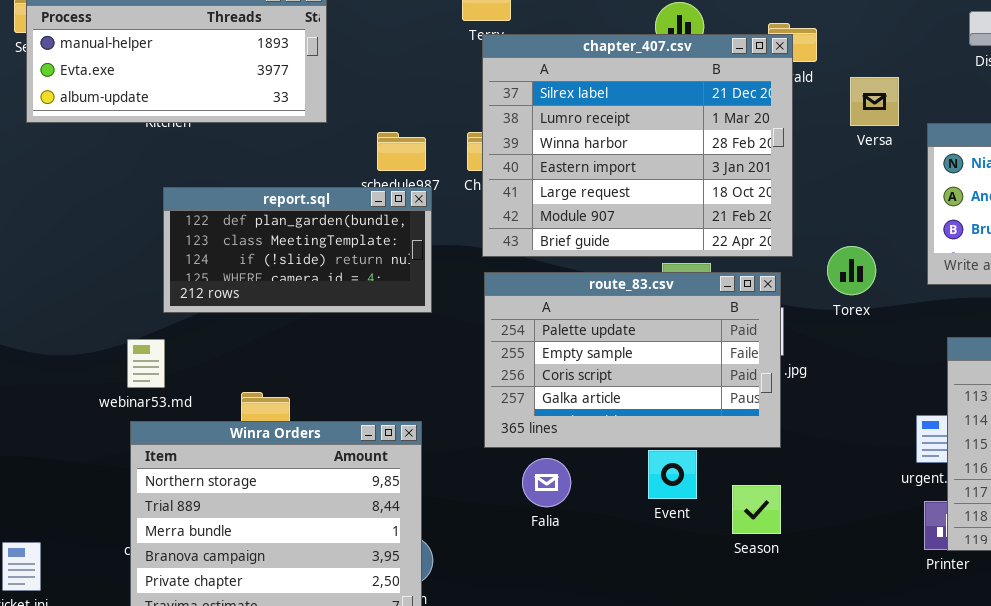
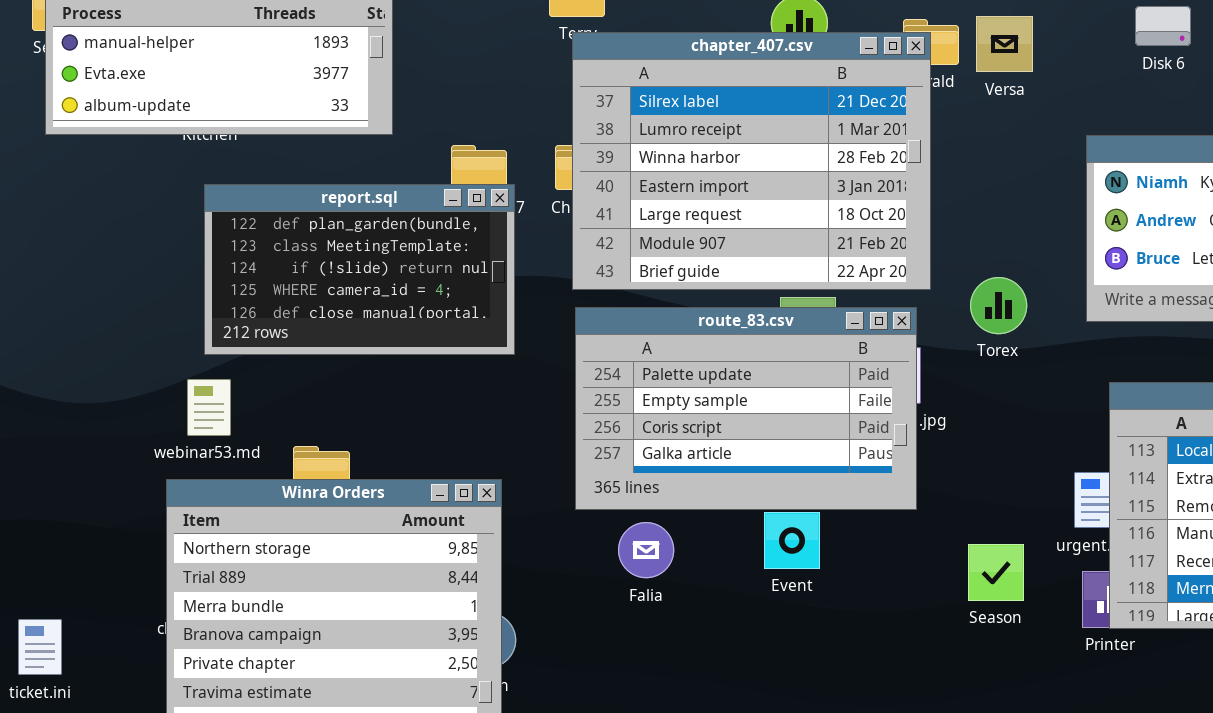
Versa: [850,77,899,126] -> [976,16,1033,72], moved
report.sql: [163,187,432,313] -> [204,184,515,355], resized
webinar53.md: [127,339,165,388] -> [187,379,231,436], moved
Season: [732,485,781,534] -> [968,544,1024,601], moved

